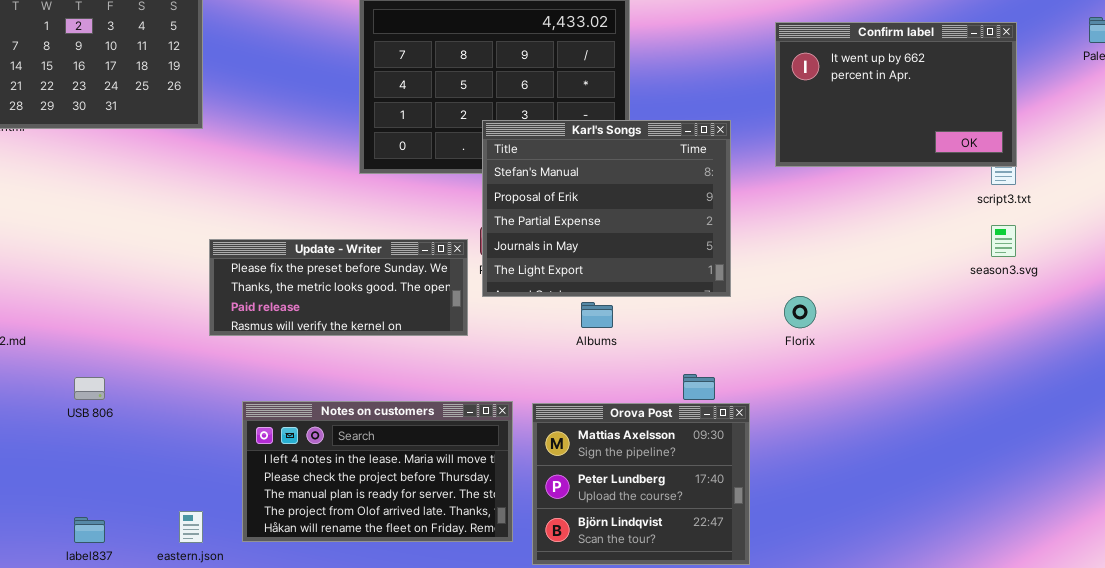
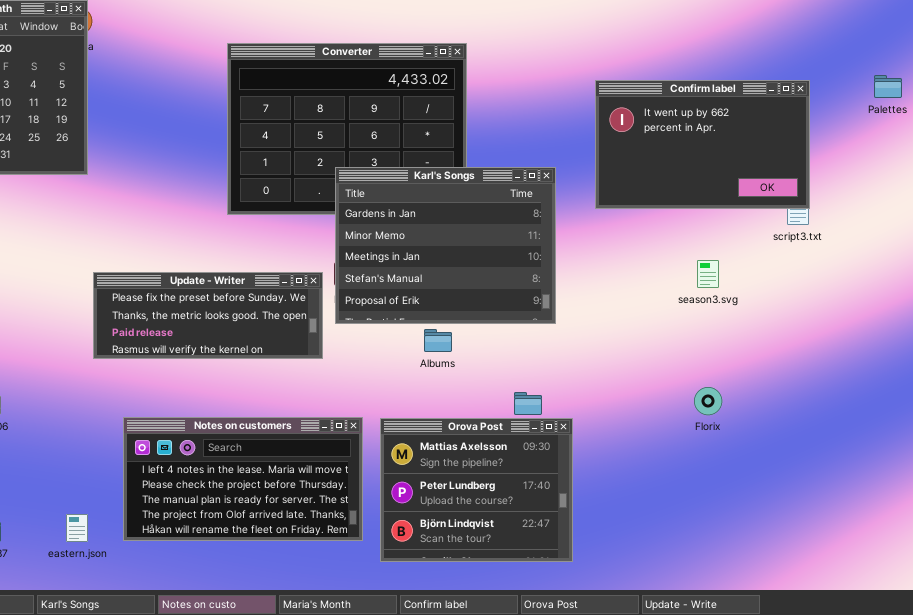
Karl's Songs: [482,120,731,297] -> [335,167,556,324], scrolled up 3 rows
season3.svg: [991,225,1016,257] -> [697,260,719,288], moved
Florix: [784,296,816,328] -> [694,387,722,415], moved

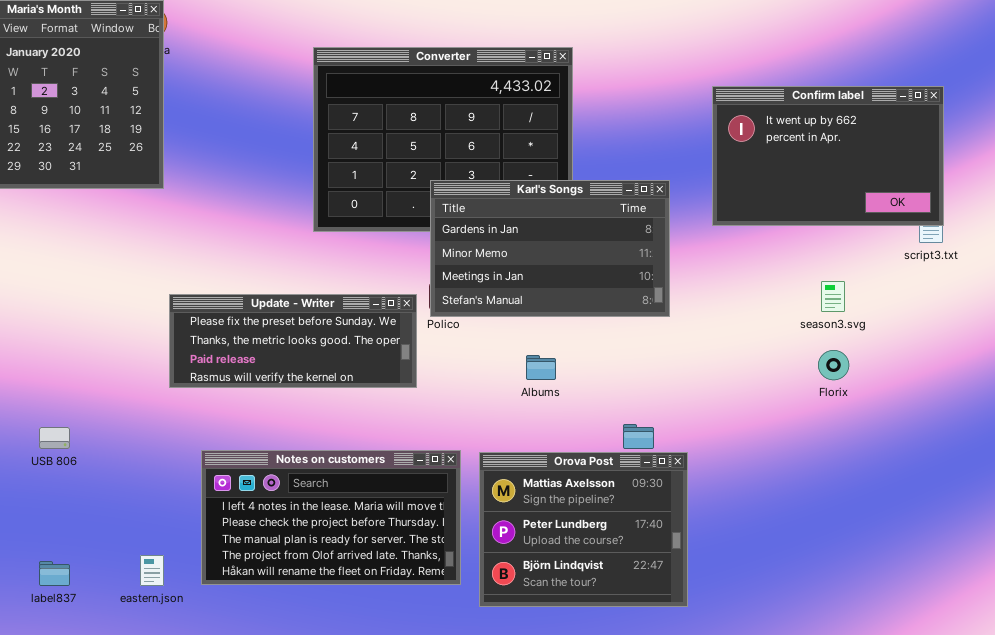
Karl's Songs: [335,167,556,324] -> [430,180,670,317], resized
Florix: [694,387,722,415] -> [818,350,849,380], moved

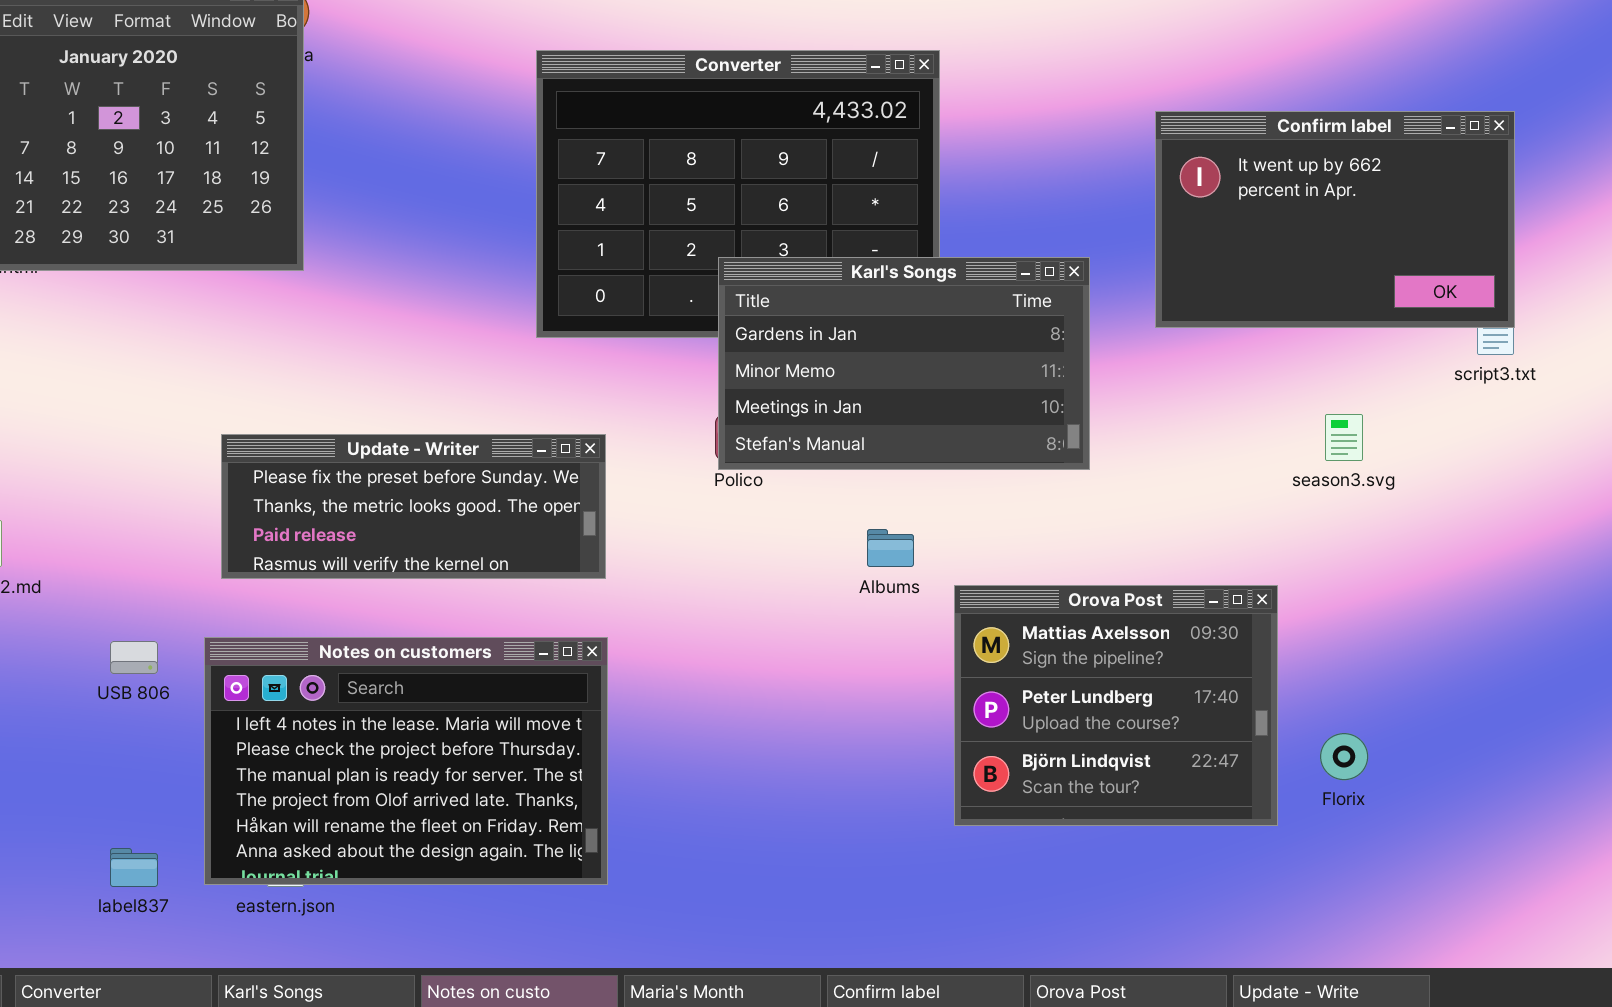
Update - Writer: [169,294,417,388] -> [221,434,606,579], moved
Florix: [818,350,849,380] -> [1320,733,1368,780], moved
Notes on customers: [201,450,461,585] -> [204,637,608,885], moved, resized
Orova Post: [479,452,688,607] -> [954,585,1278,826], moved

